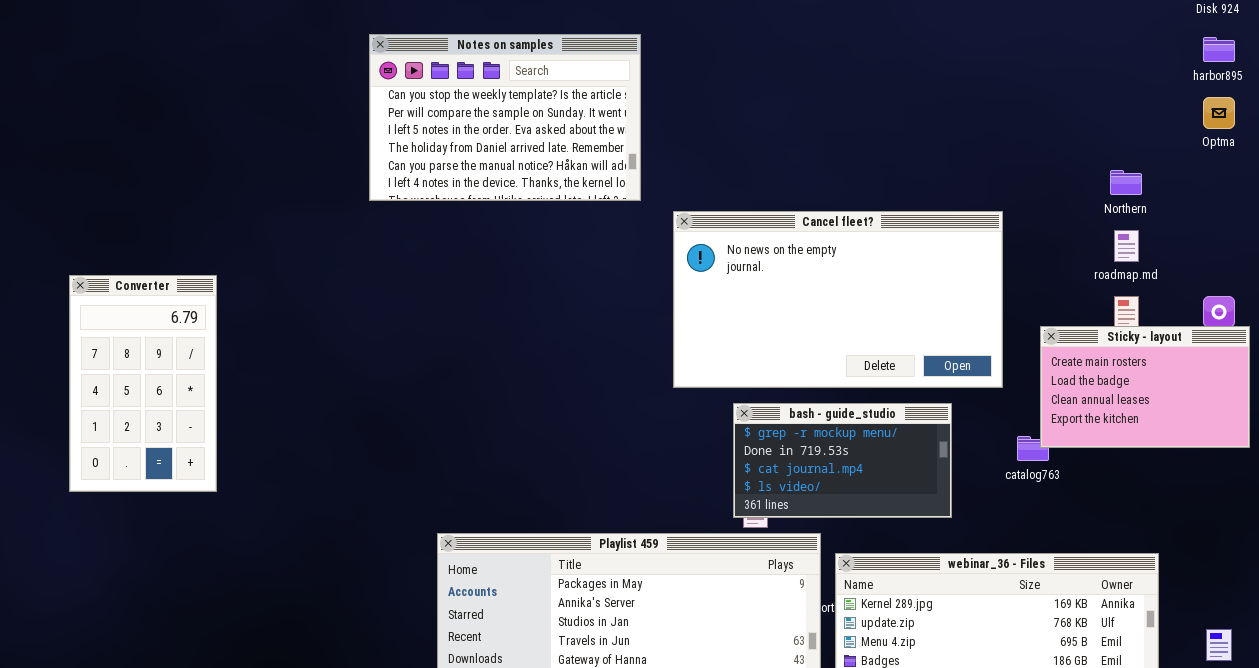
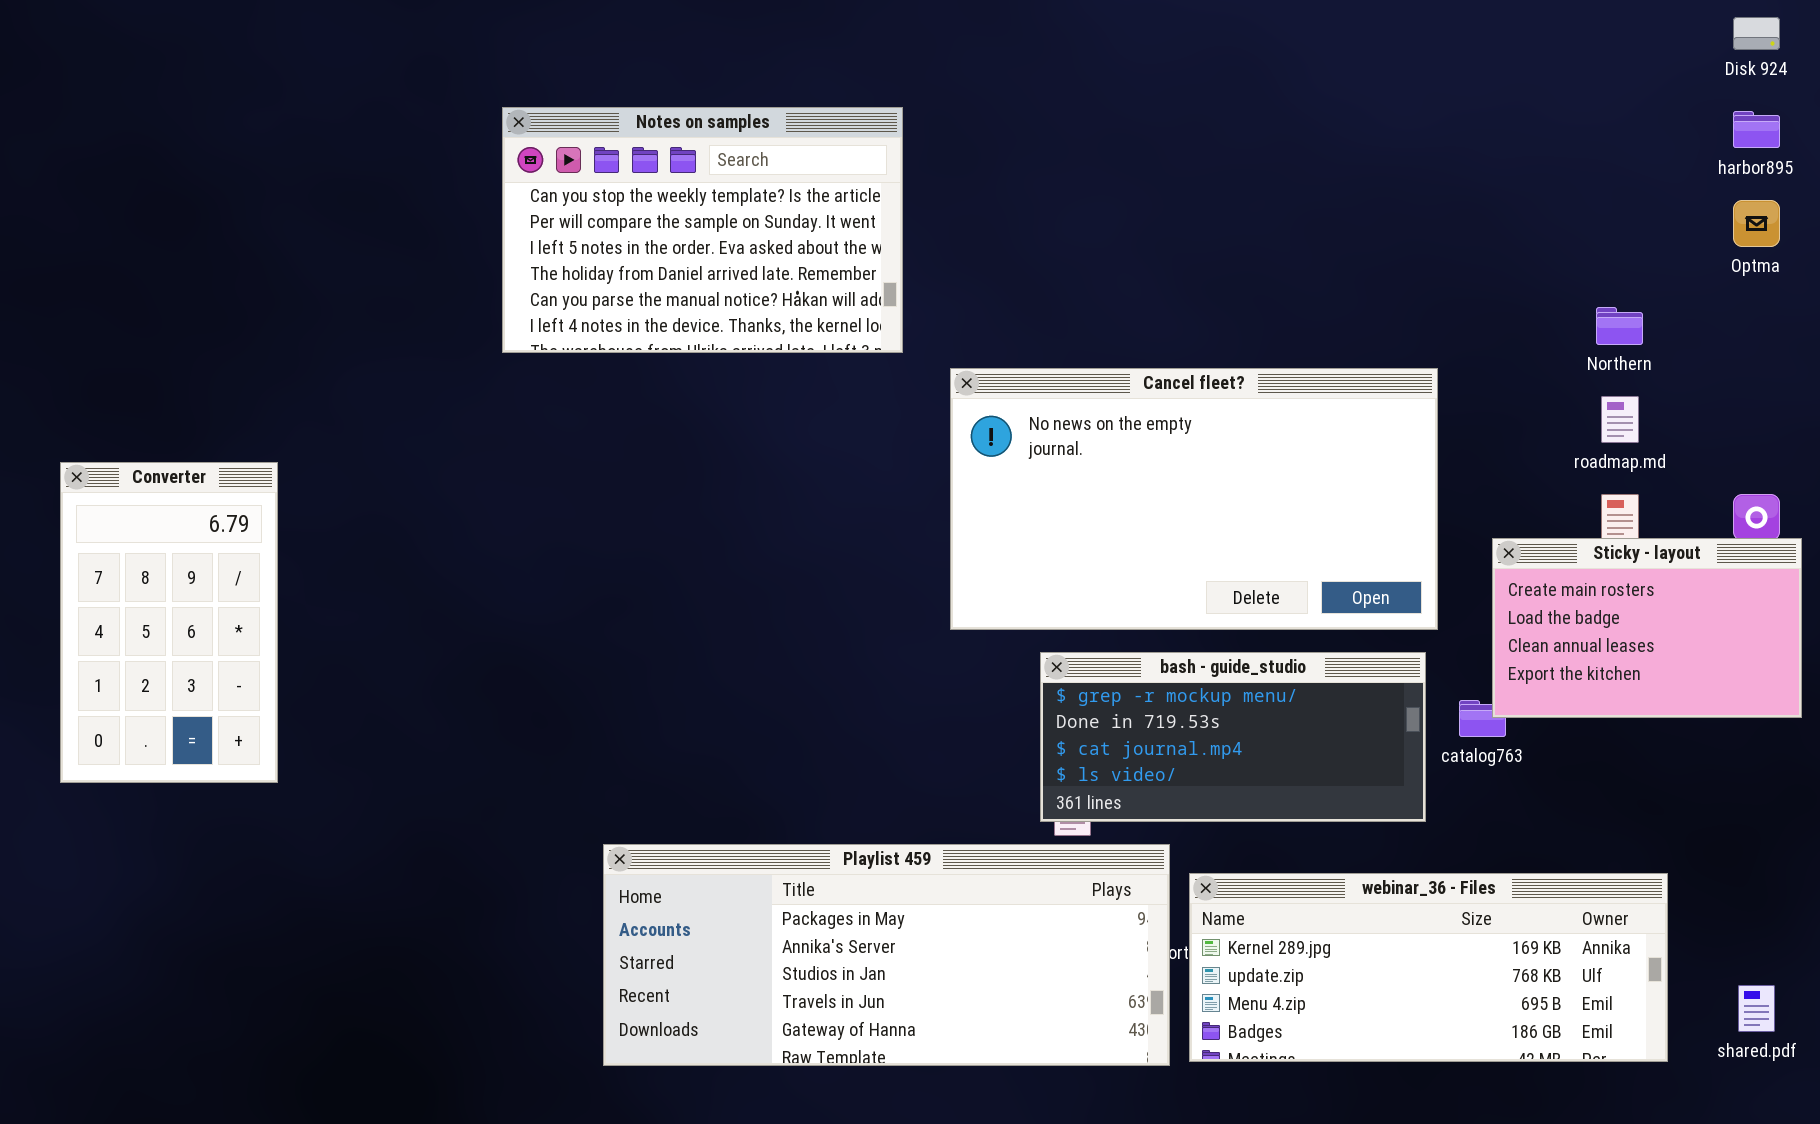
bash - guide_studio: [733,403,952,518] -> [1040,652,1426,822], resized

